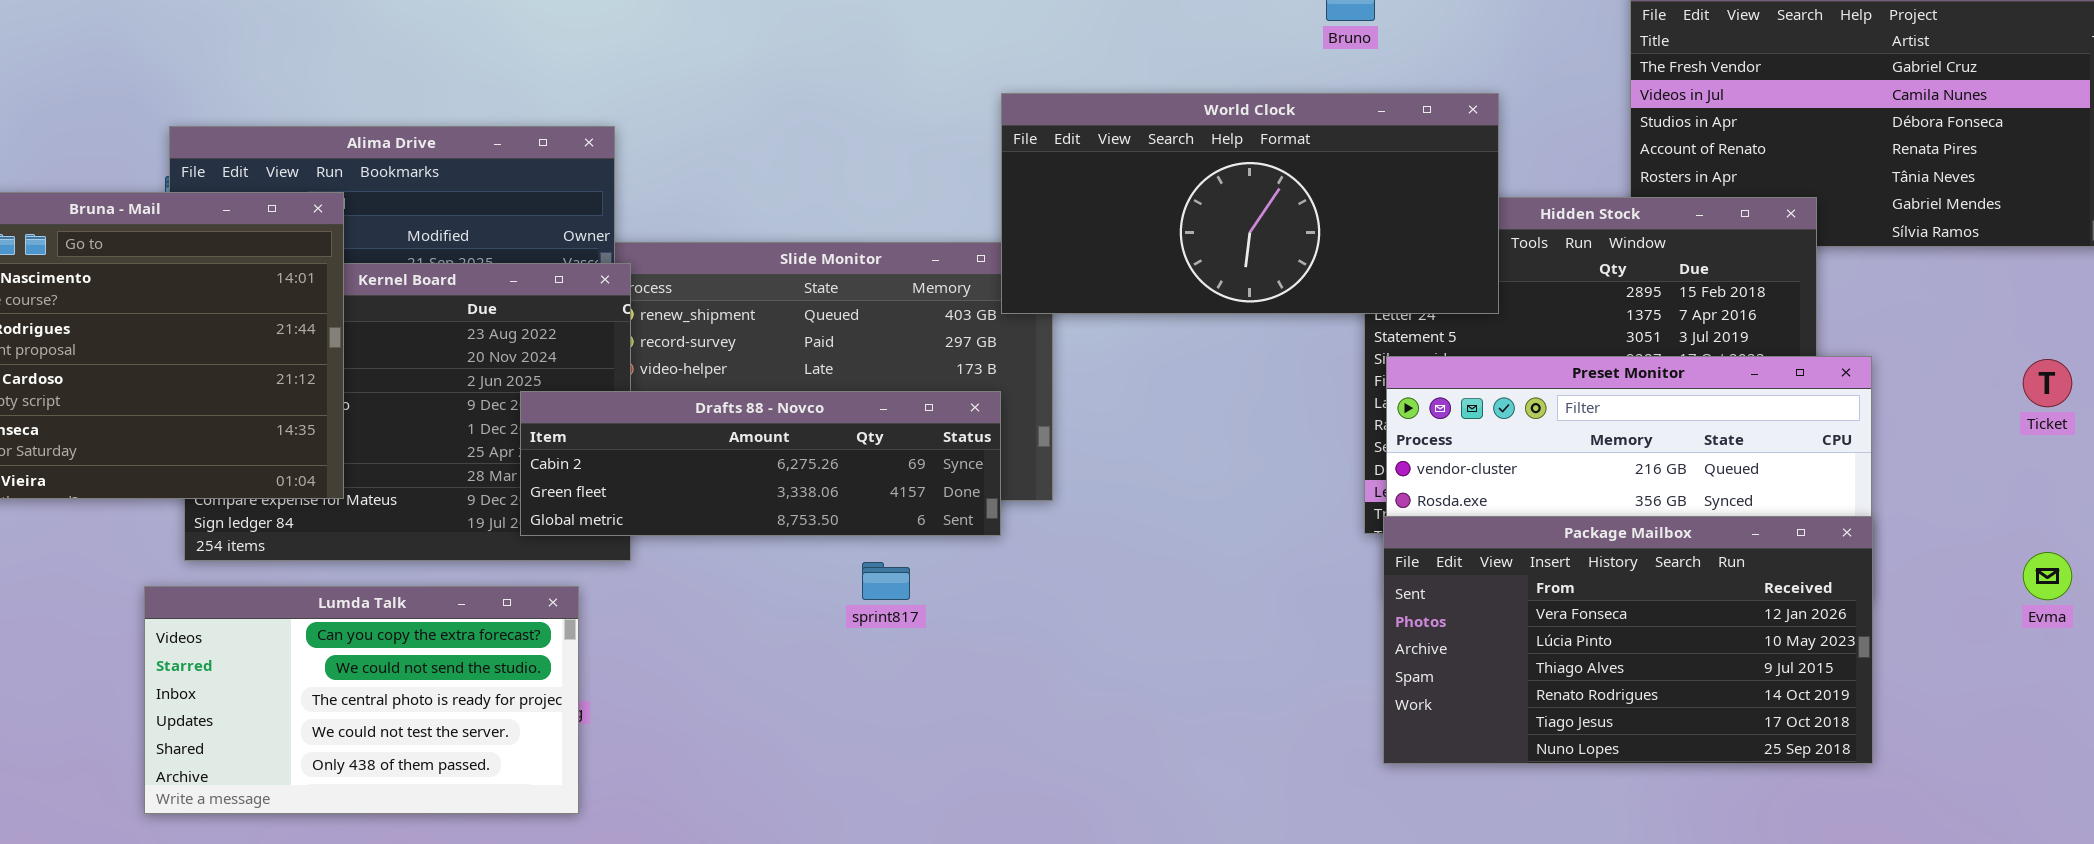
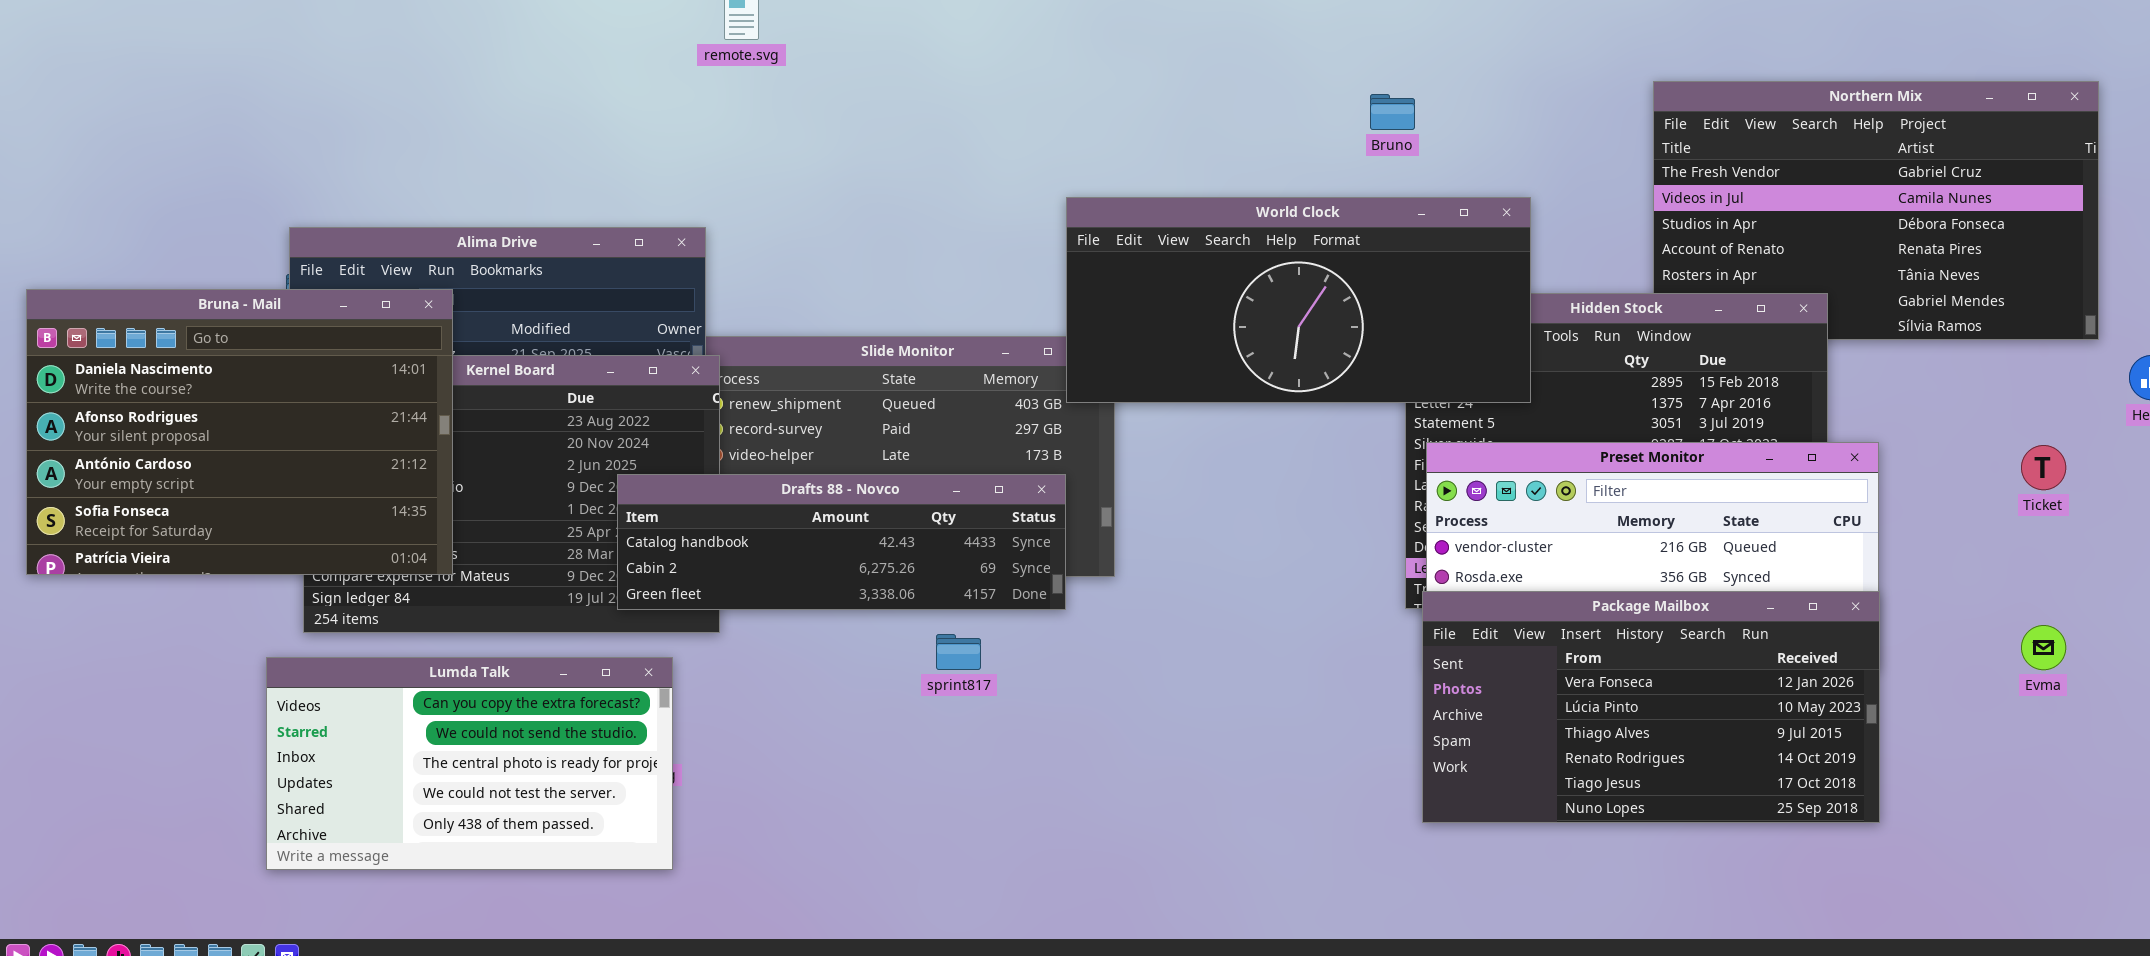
Drafts 88 - Novco: [520,391,1001,536] -> [617,474,1066,610], scrolled up 1 row

